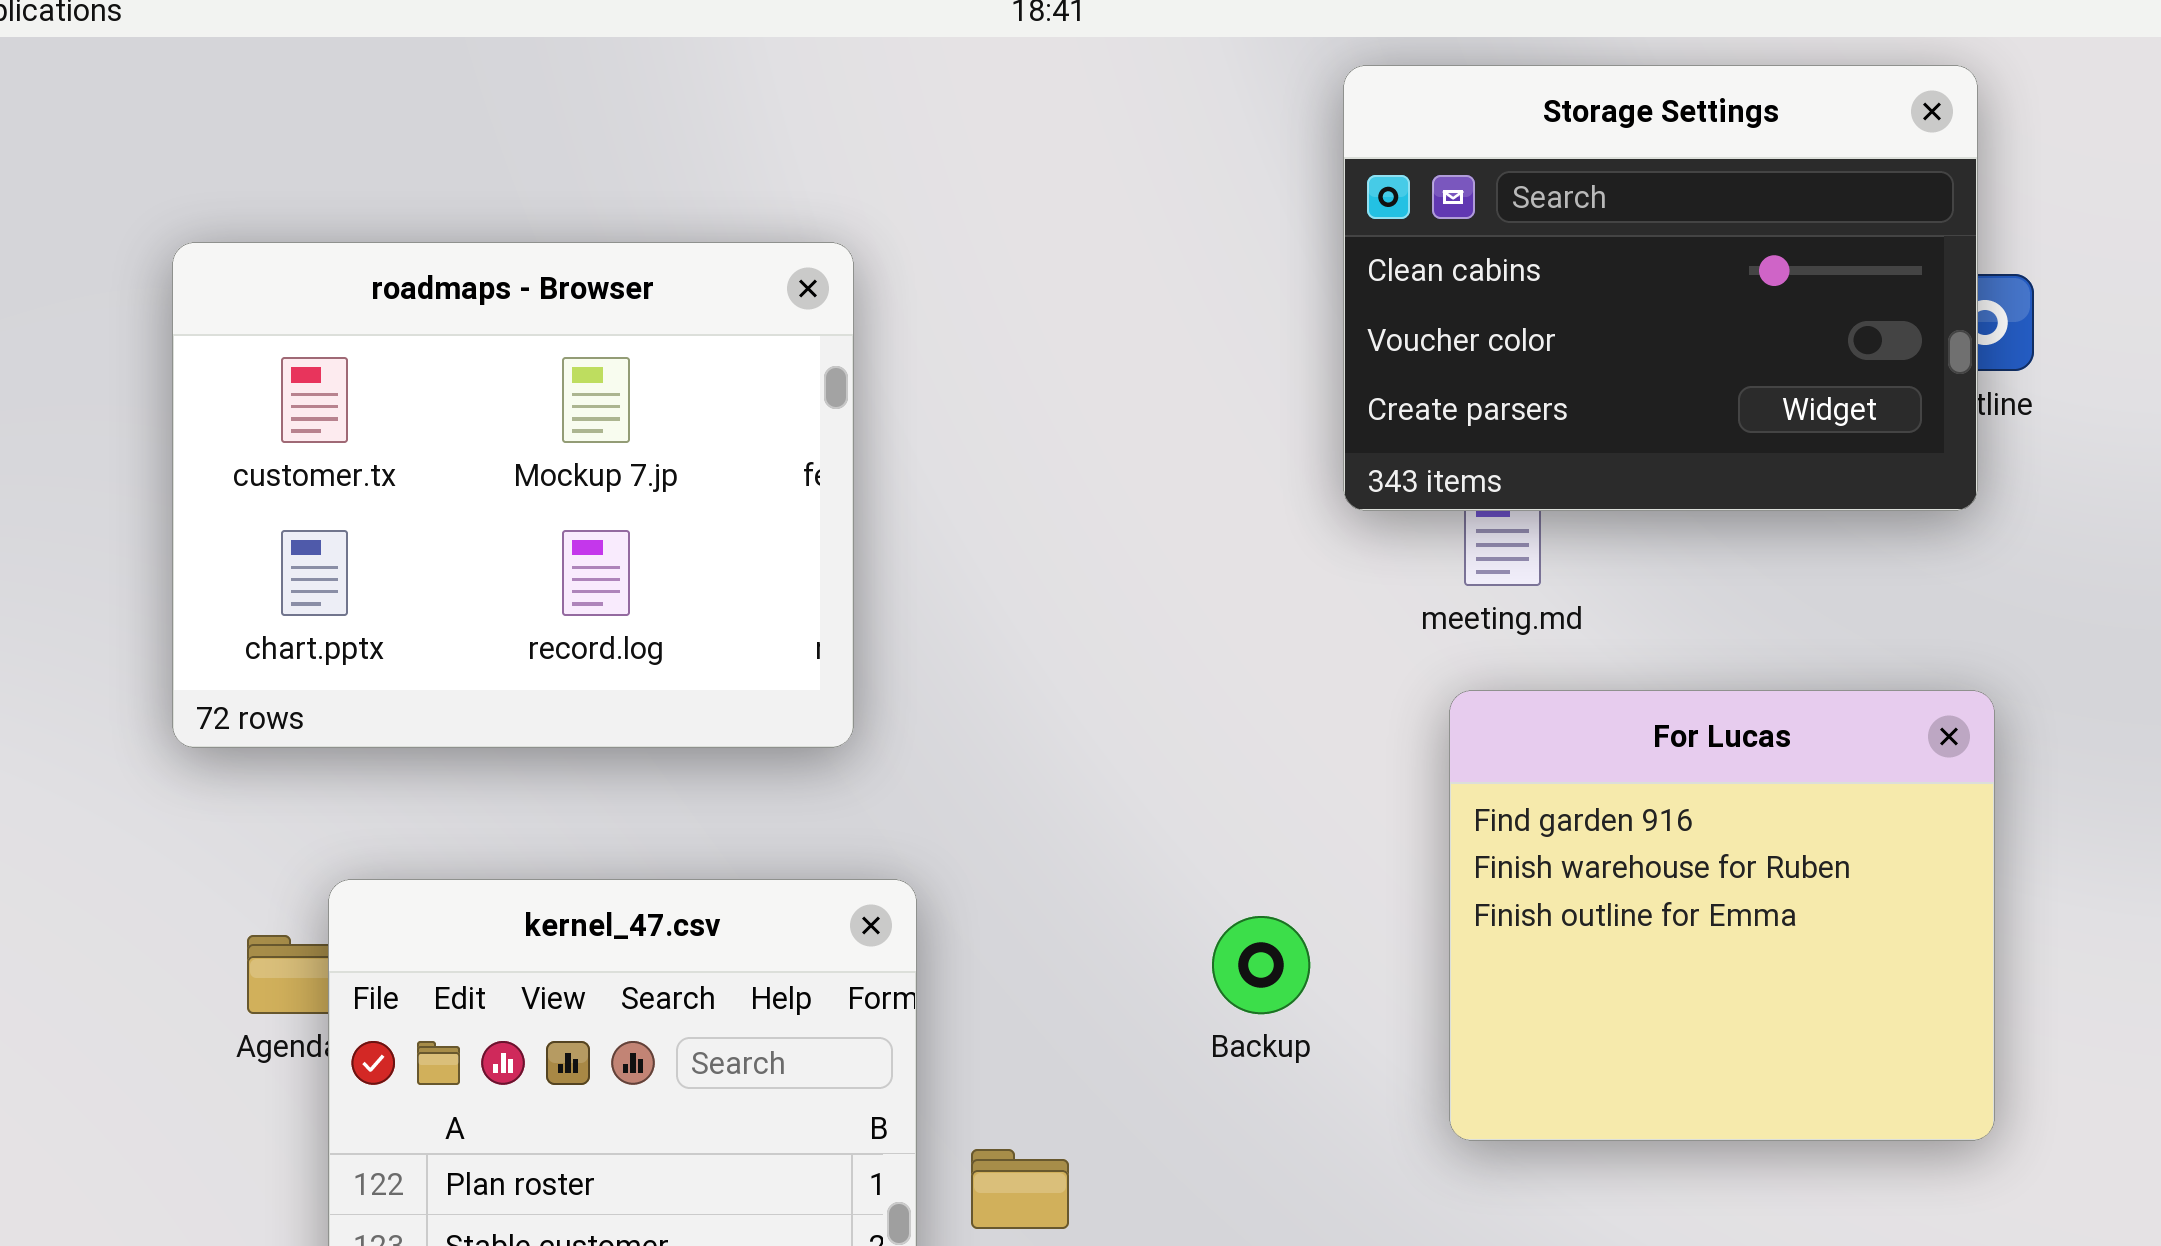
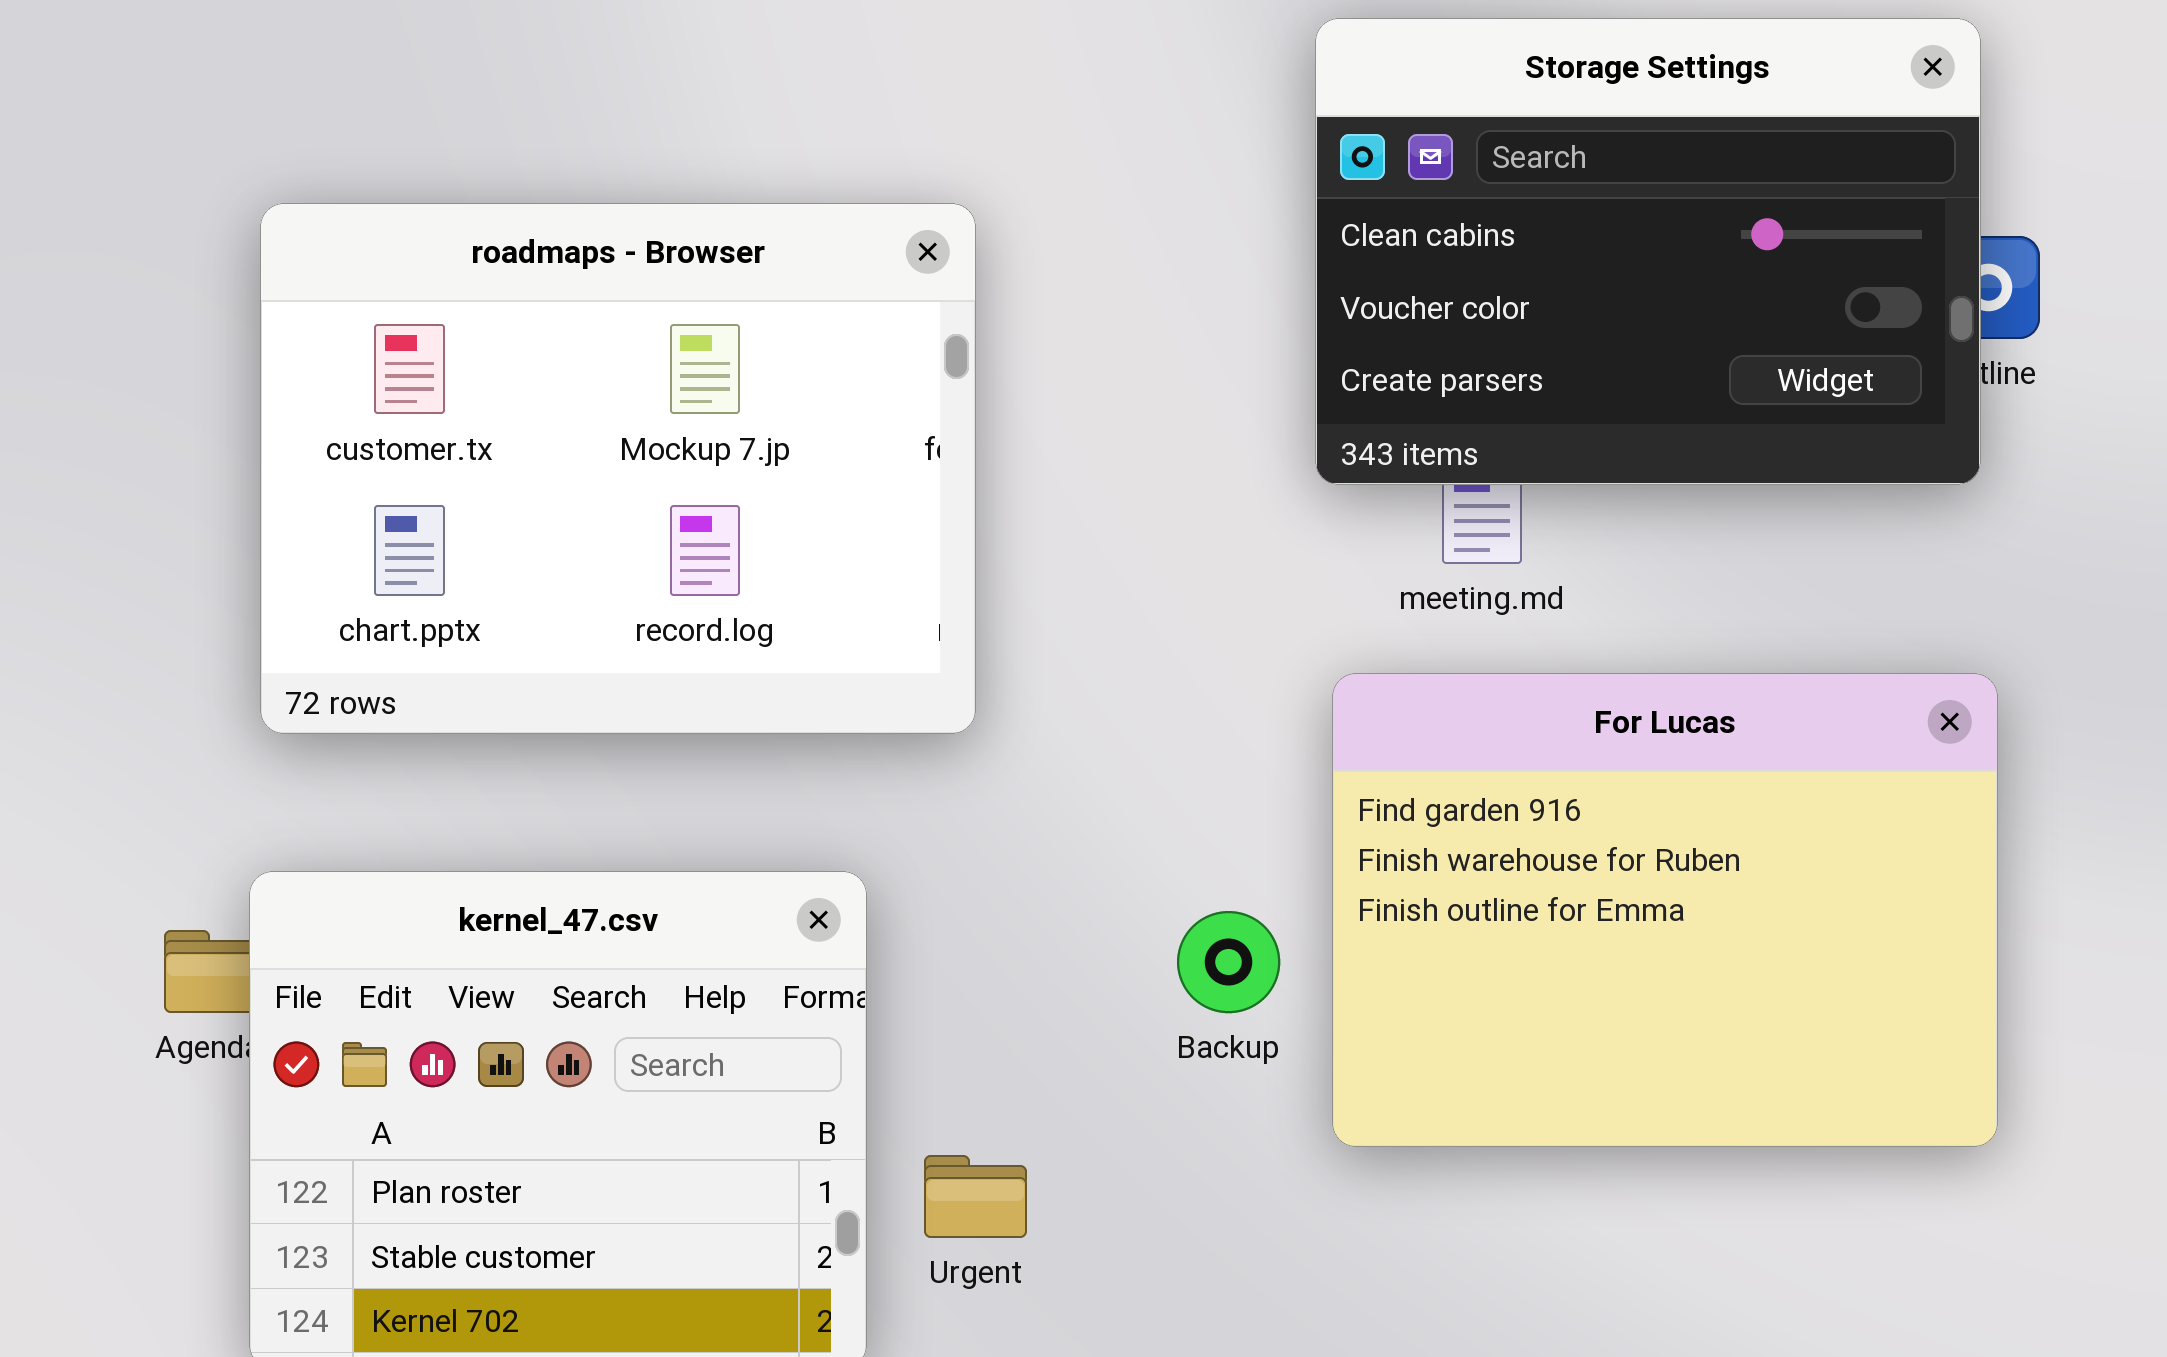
roadmaps - Browser: [172,242,854,748] -> [260,203,976,734], moved
For Lucas: [1449,690,1995,1141] -> [1332,673,1998,1147], resized

